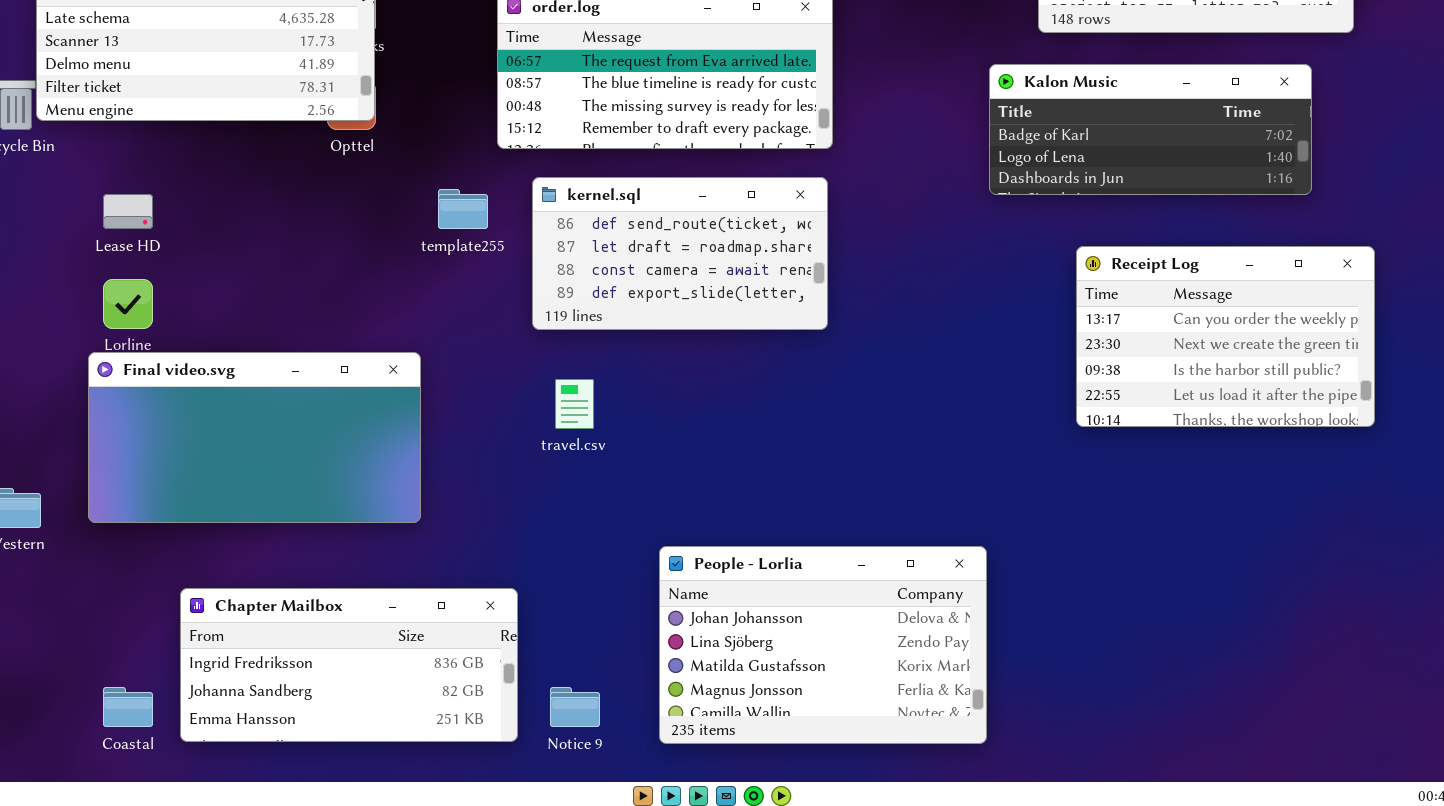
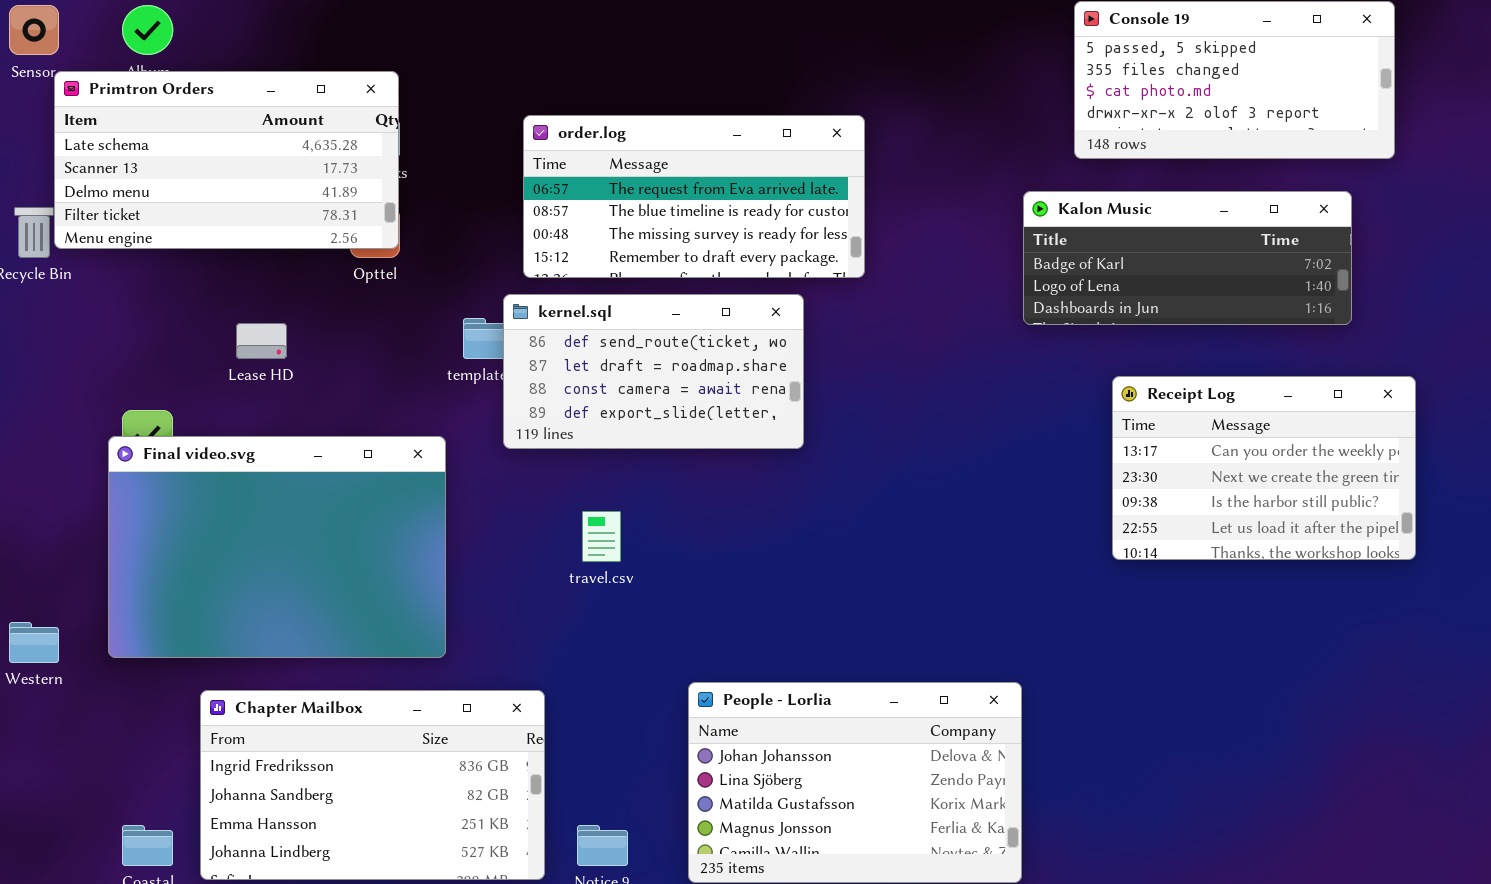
kernel.sql: [532,177,828,330] -> [503,294,804,449], moved
Lease HD: [103,194,153,229] -> [236,323,287,359], moved
Final video.svg: [88,352,421,523] -> [108,436,446,658], resized
Chapter Mailbox: [180,588,518,742] -> [200,690,545,880], resized

